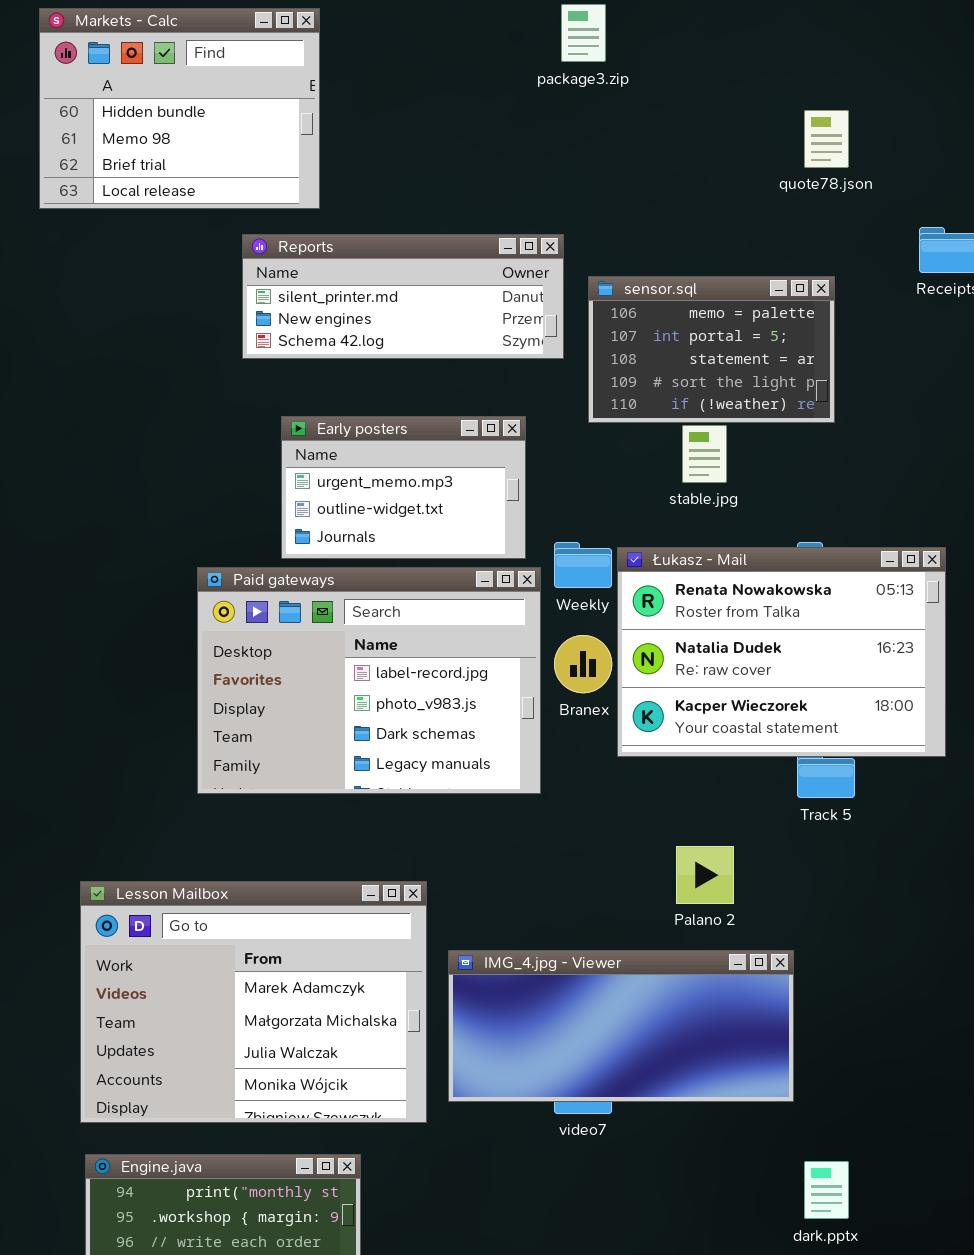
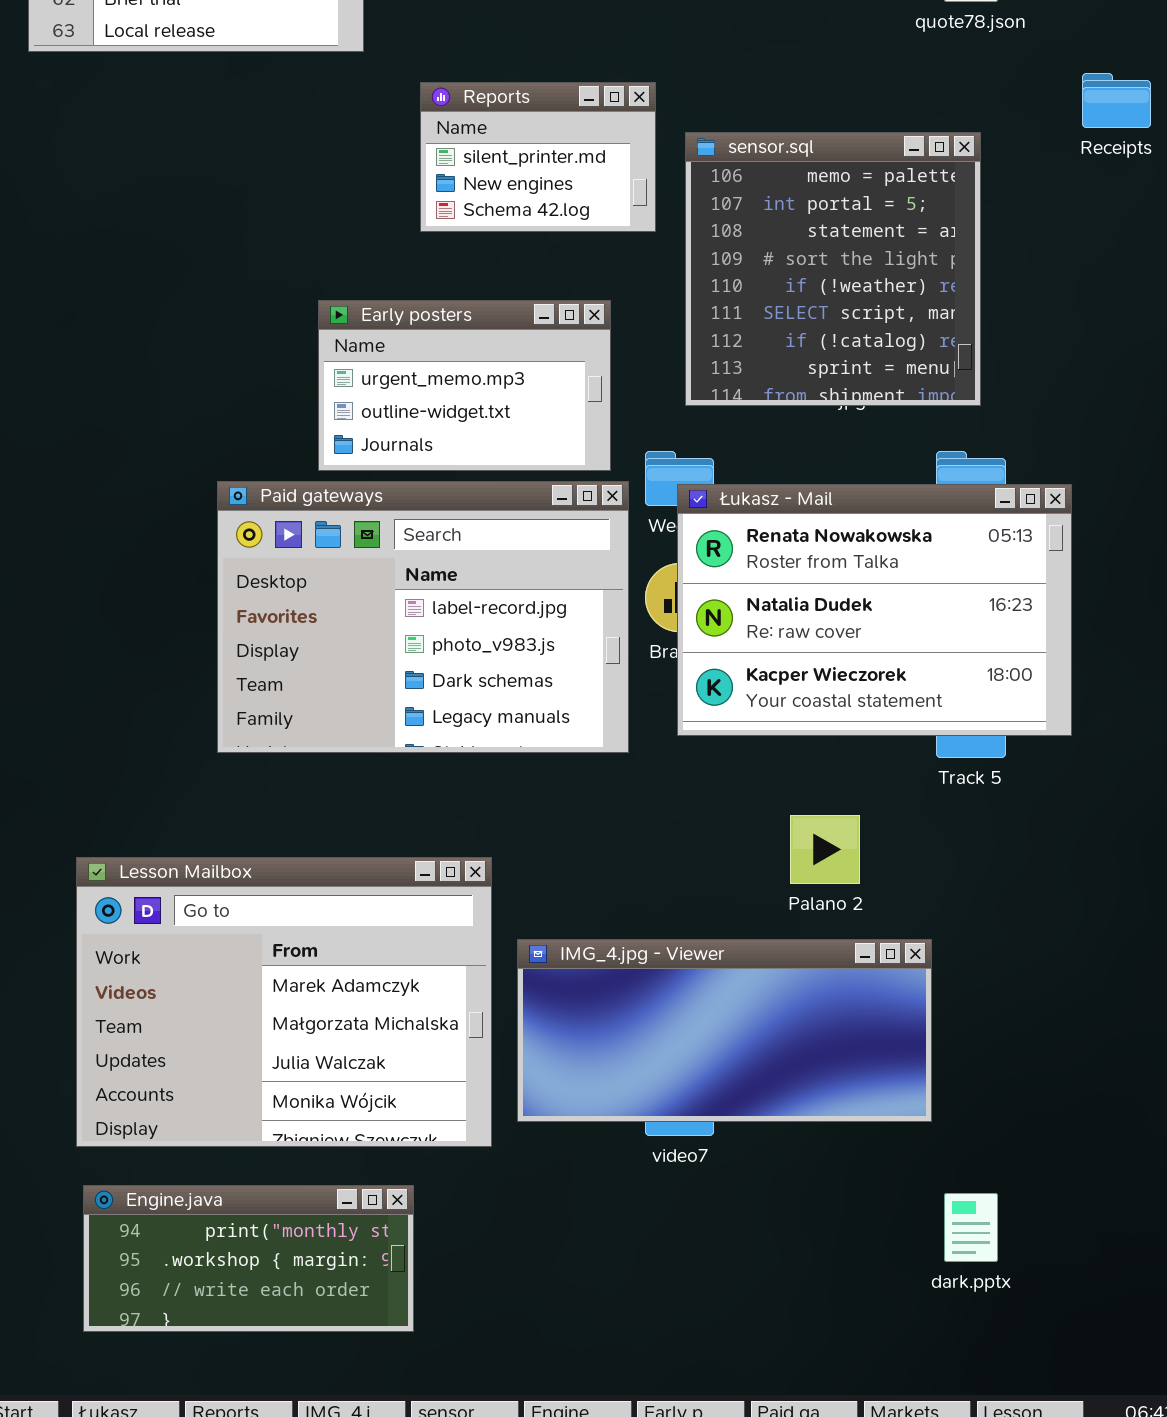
Reports: [242,234,564,359] -> [420,82,656,232], resized
sensor.sql: [588,276,835,423] -> [685,132,981,406], resized
Łukasz - Mail: [617,547,946,757] -> [677,484,1072,736], moved

